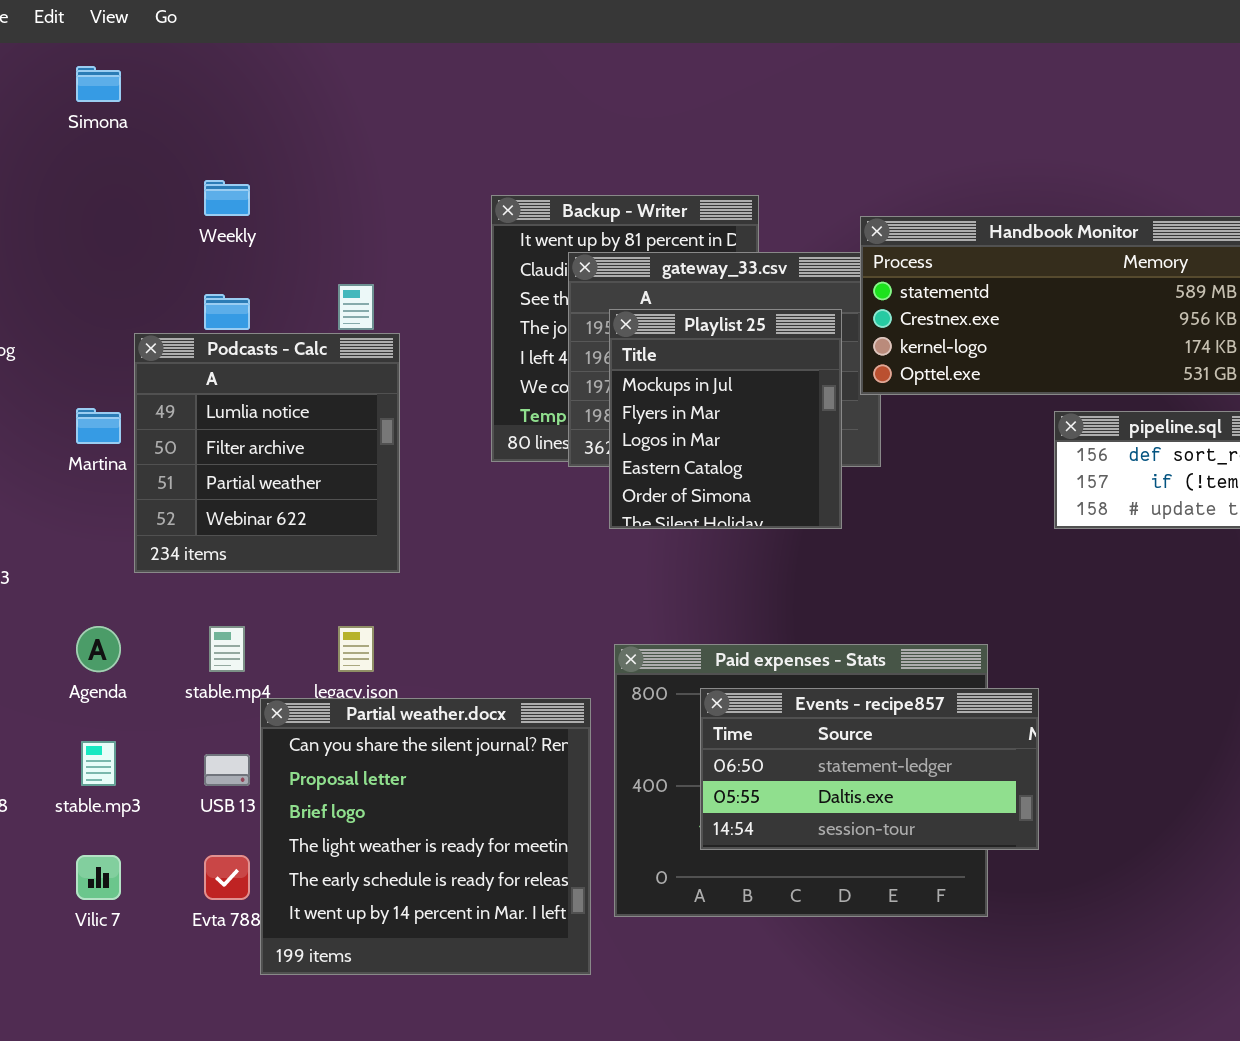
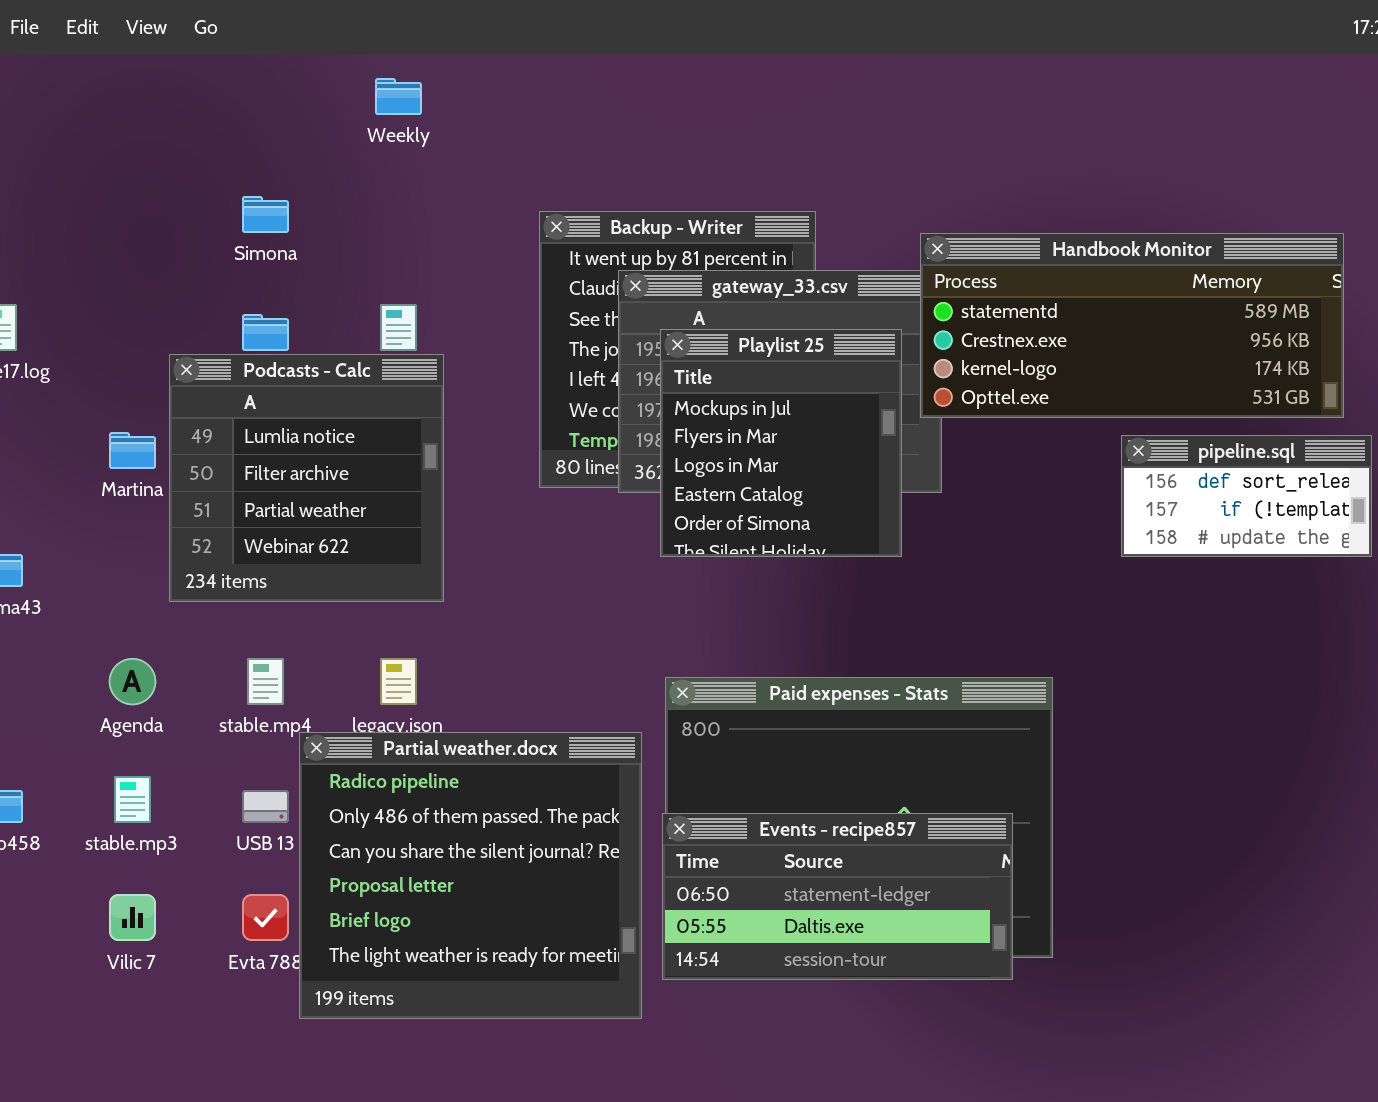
Simona: [76,66,121,102] -> [242,196,289,233], moved
Weekly: [204,180,250,216] -> [375,78,422,115], moved
Events - recipe857: [700,688,1039,850] -> [662,813,1013,980], moved
Partial weather.docx: [260,698,591,975] -> [299,732,642,1019], scrolled up 2 rows

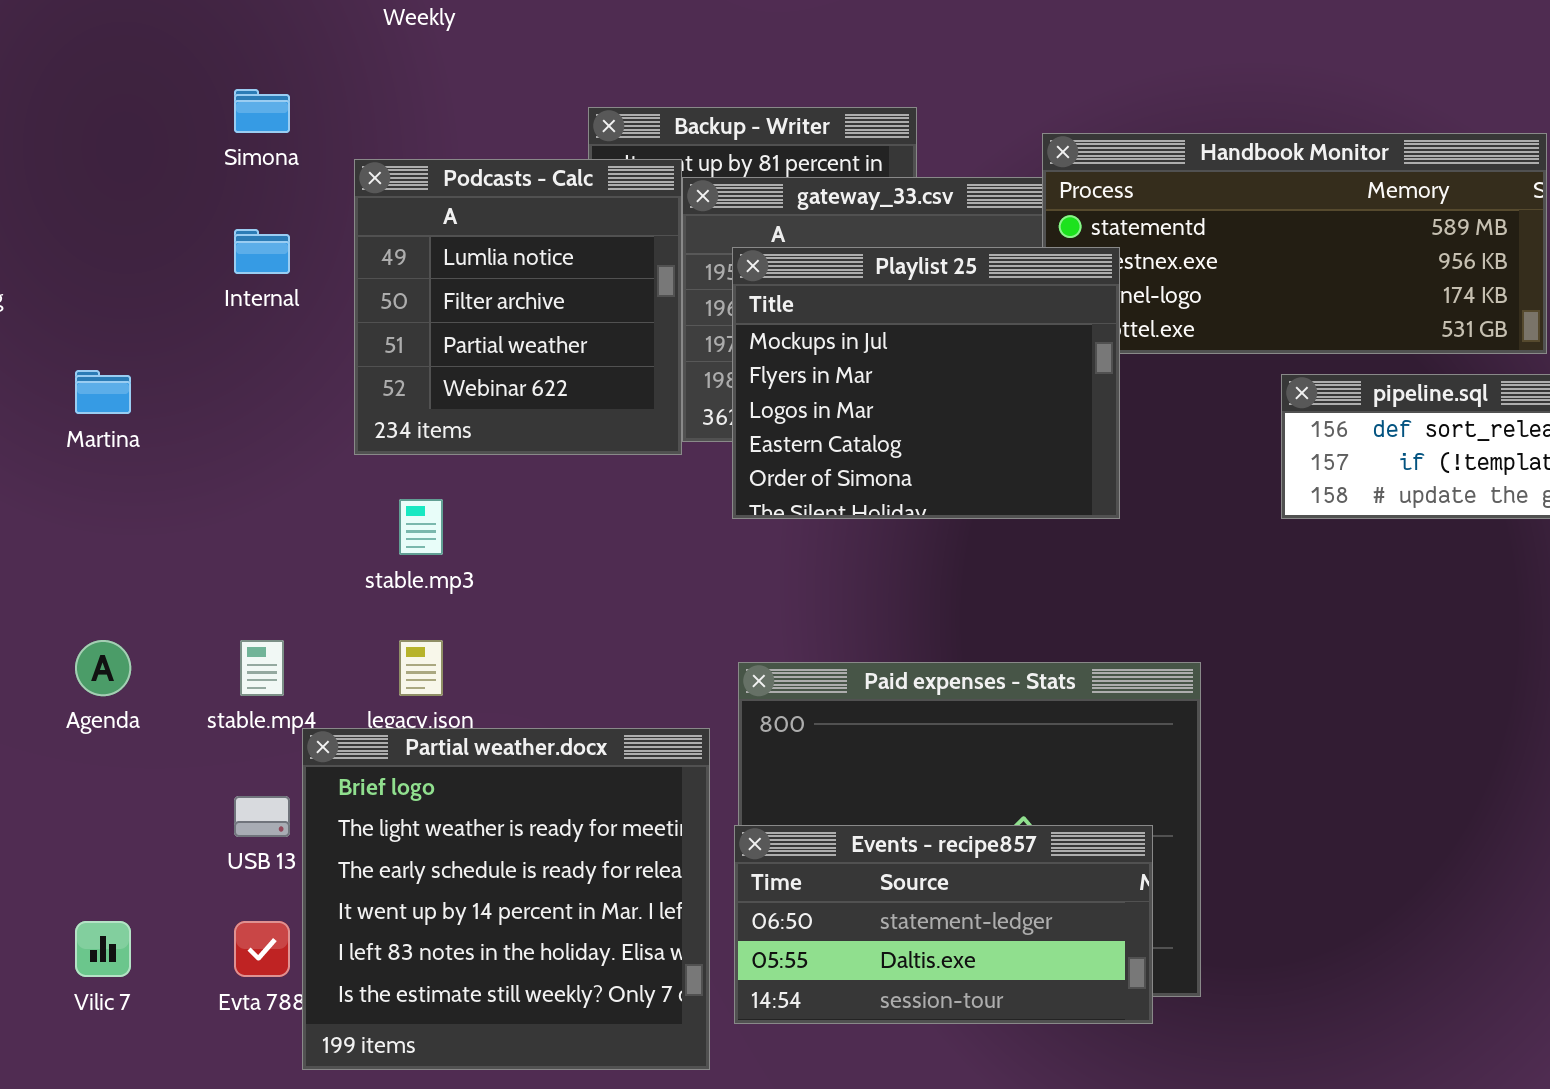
Playlist 25: [660,329,902,557] -> [732,247,1120,519], resized
Podcasts - Calc: [169,354,444,602] -> [354,159,682,455], moved
Partial weather.docx: [299,732,642,1019] -> [302,728,710,1070], scrolled down 4 rows
stable.mp3: [114,776,151,823] -> [399,499,443,555], moved

